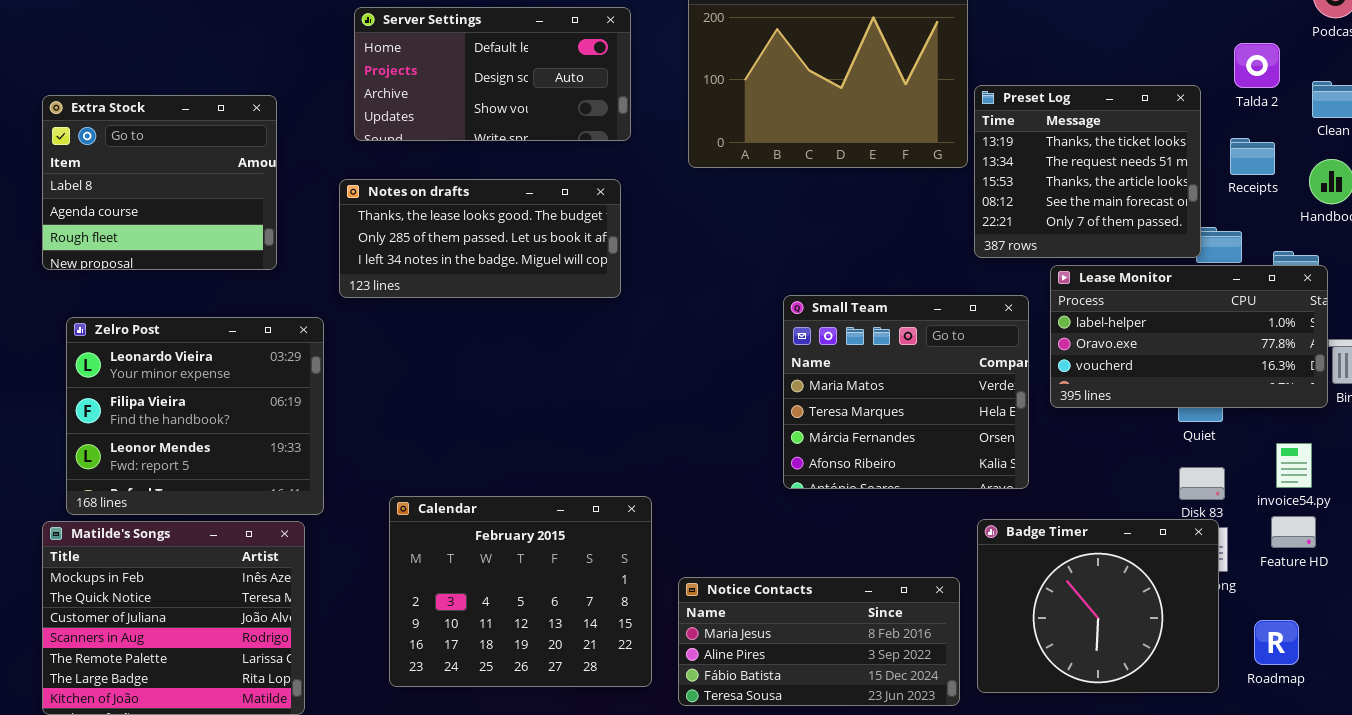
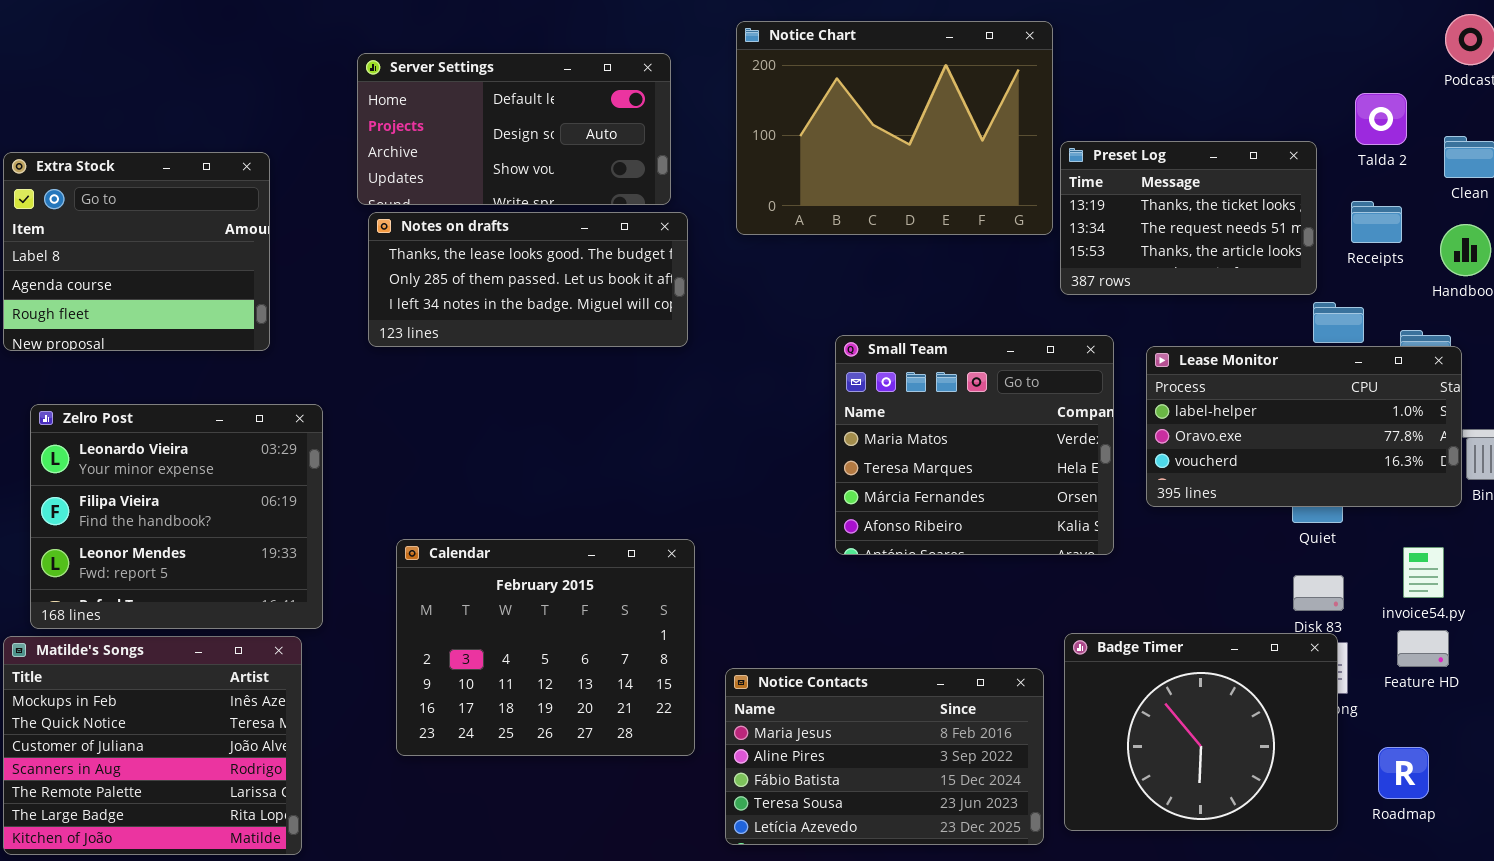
Preset Log: [974,85,1201,258] -> [1060,141,1317,295], resized
Notes on drafts: [339,179,621,298] -> [368,212,688,347], moved
Small Team: [783,295,1029,489] -> [835,335,1114,555], moved
Calendar: [389,496,652,687] -> [396,539,695,756], moved
Notice Contacts: [678,577,960,706] -> [725,668,1044,845], resized

